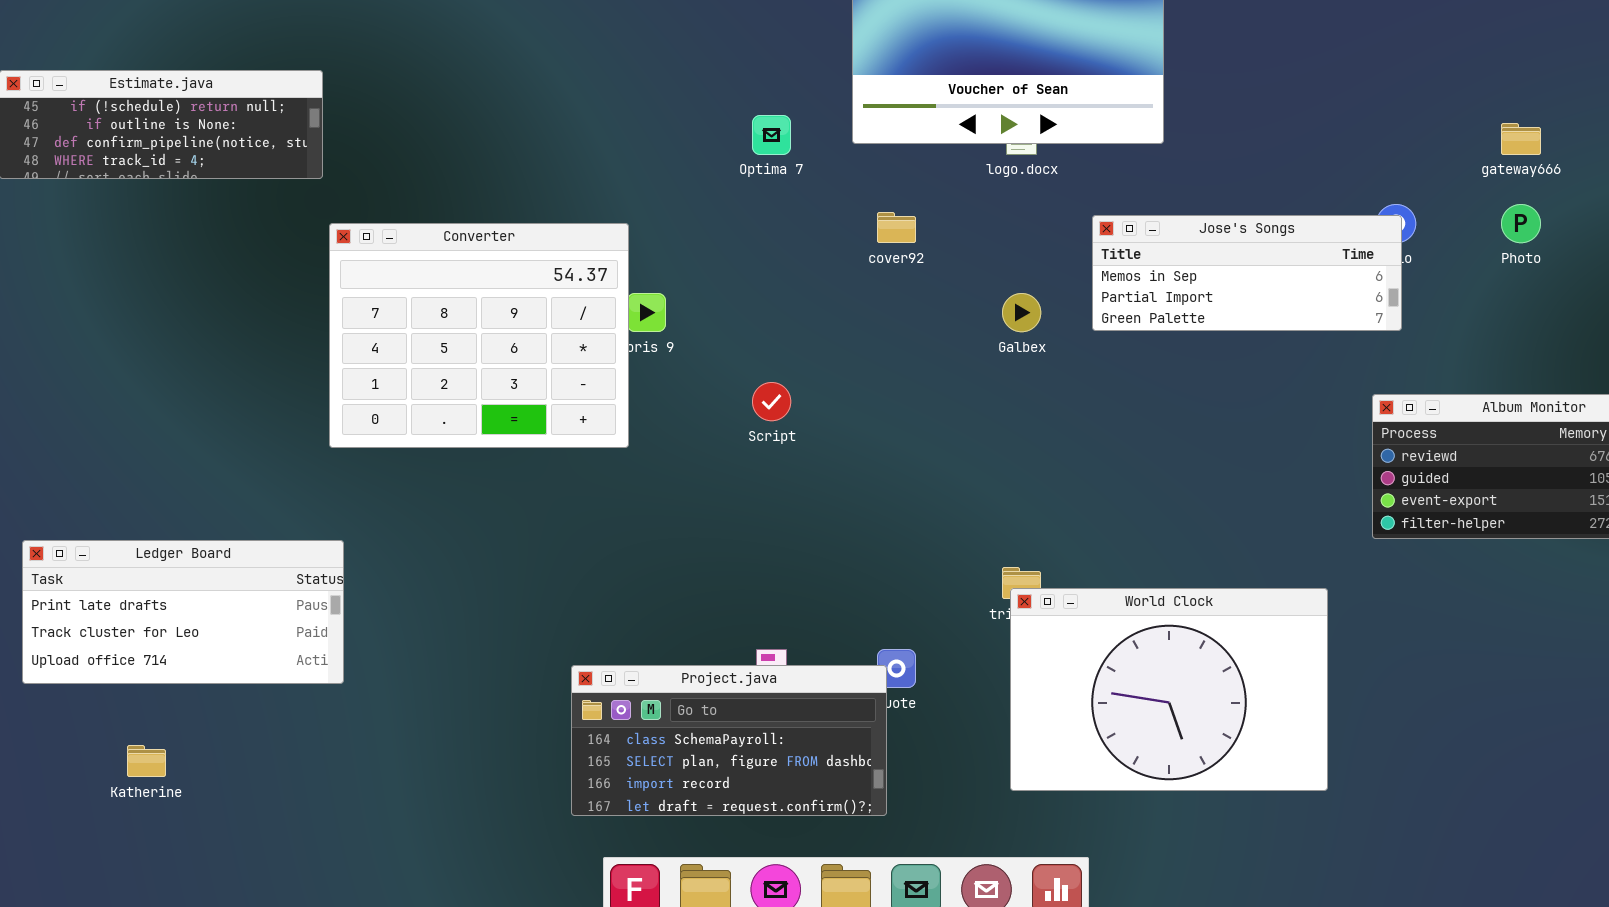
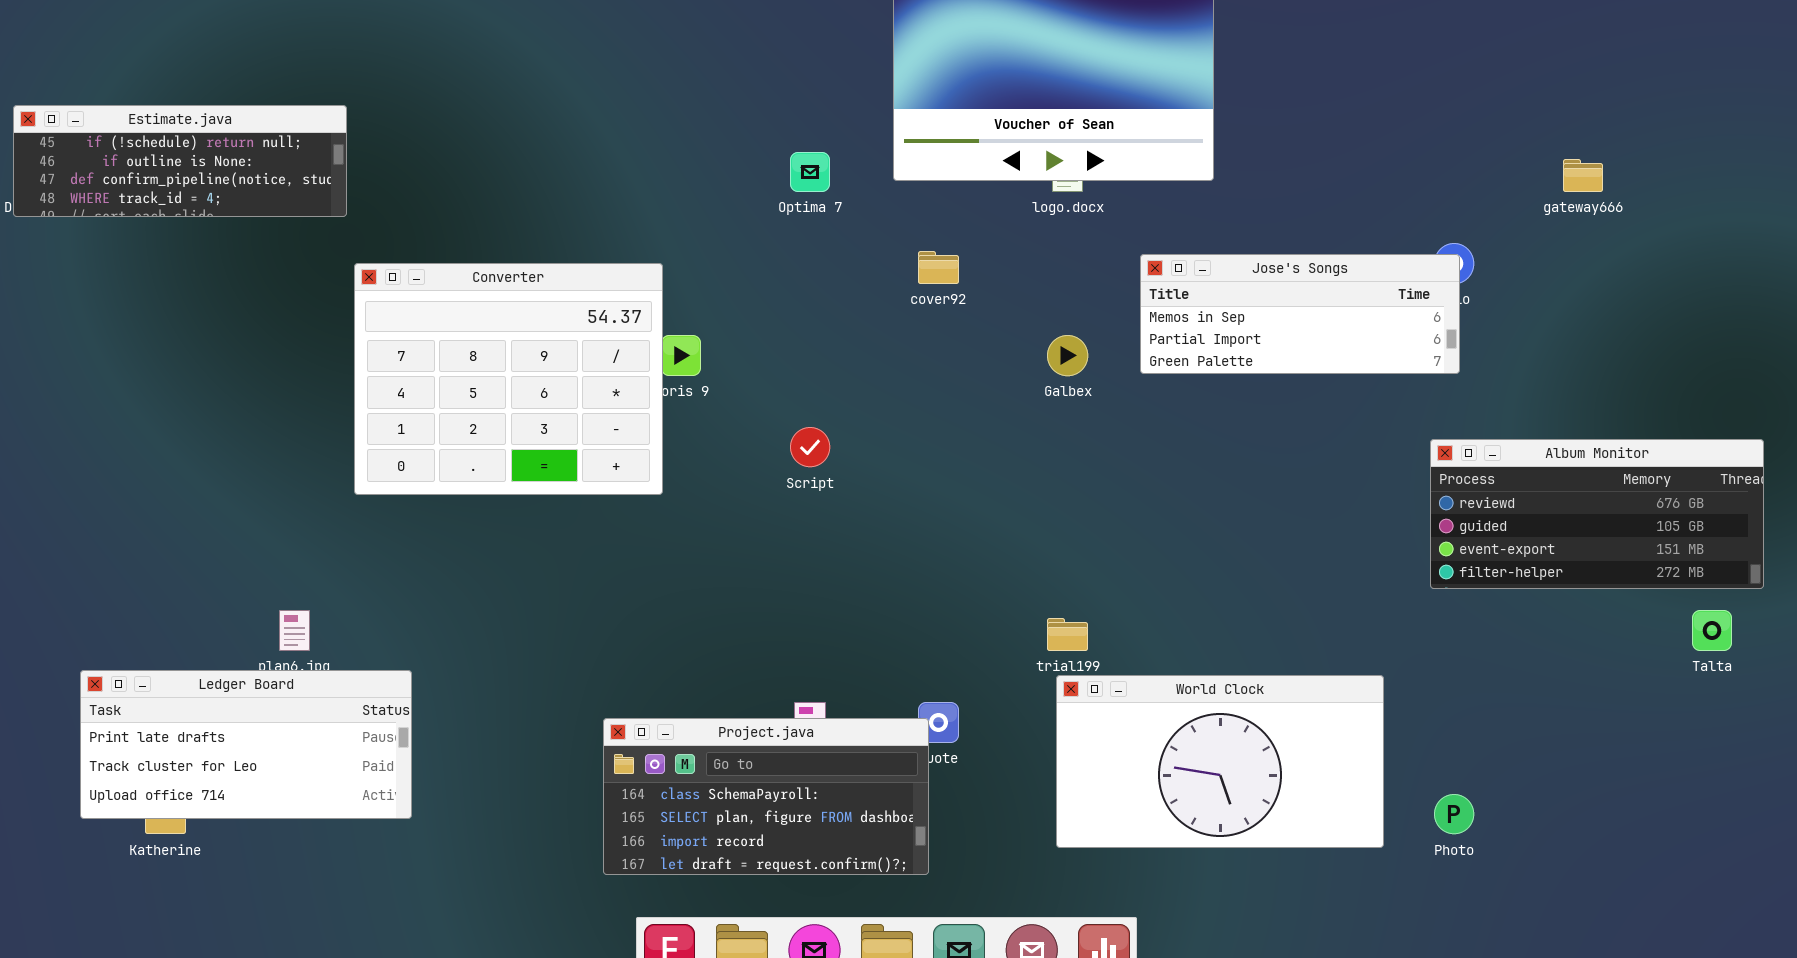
Photo: [1501,204,1541,243] -> [1434,794,1474,834], moved
Ledger Board: [22,540,344,684] -> [80,670,412,819], moved
World Clock: [1010,588,1328,791] -> [1056,675,1384,848], resized

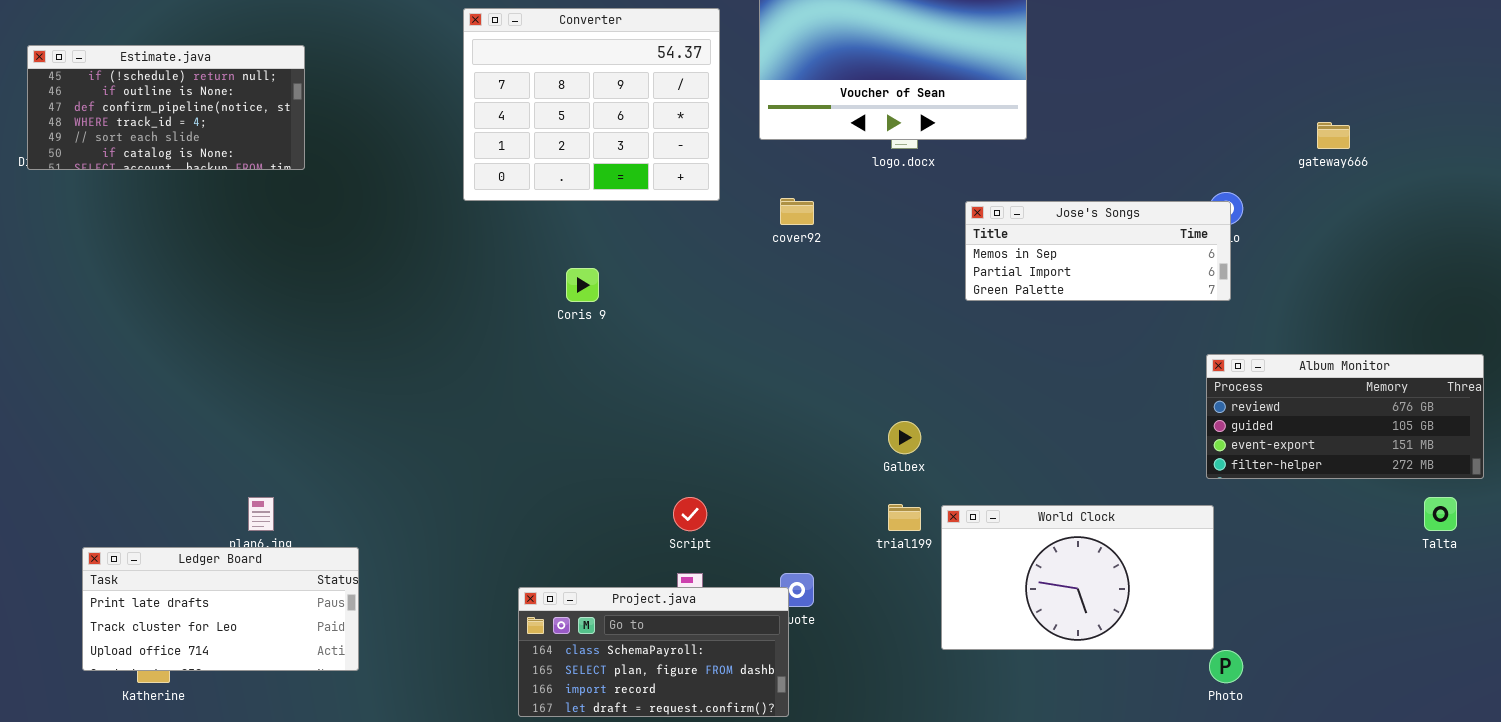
Estimate.java: [13,105,347,217] -> [27,45,305,170], resized
Converter: [354,263,663,495] -> [463,8,720,201], moved
Galbex: [1047,335,1088,376] -> [888,421,921,454], moved
Script: [790,427,830,467] -> [673,497,707,531], moved
World Clock: [1056,675,1384,848] -> [941,505,1214,650], moved

